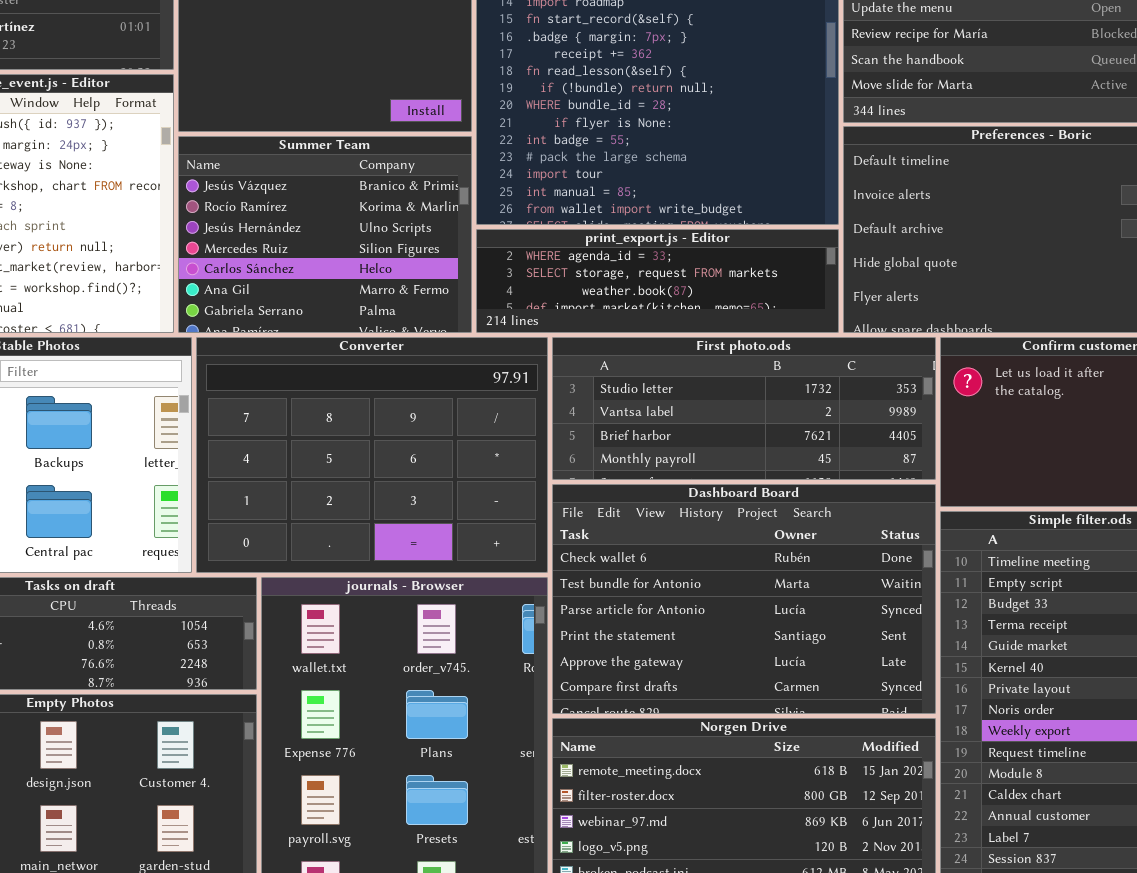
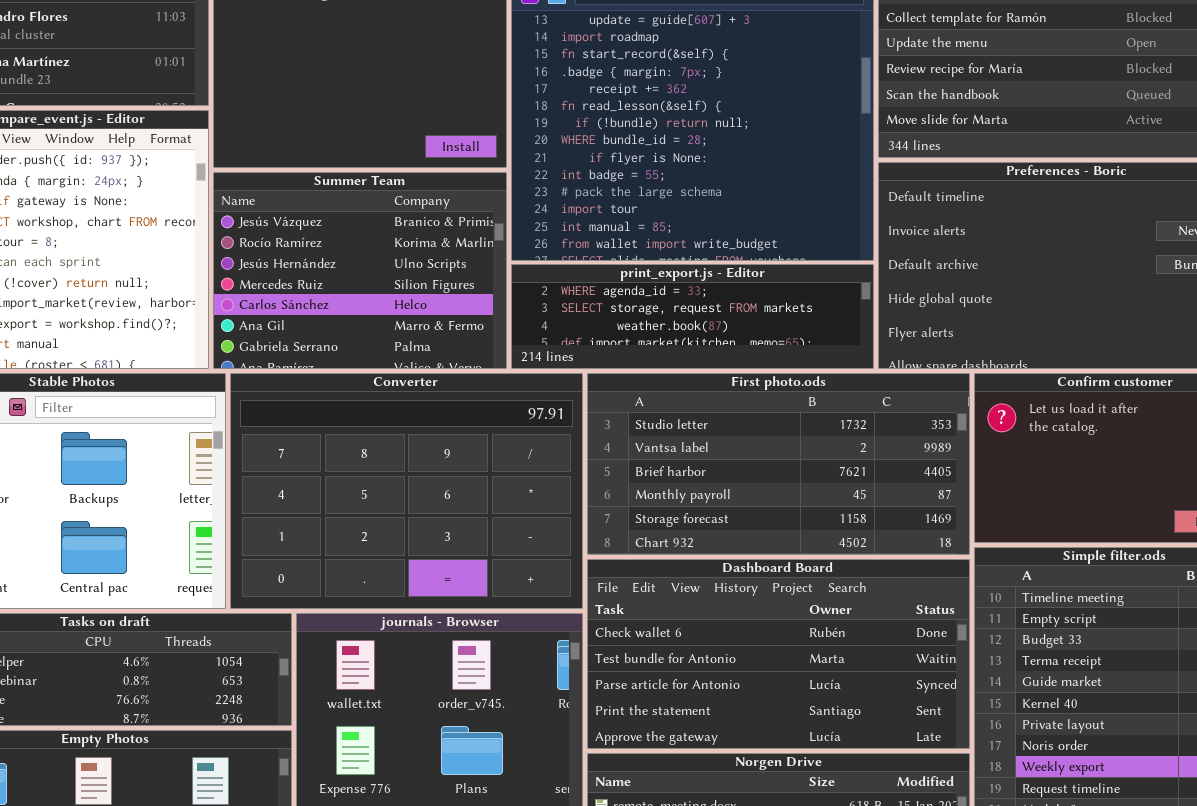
First photo.ods: [552,337,936,480] -> [587,373,970,555], resized
Dashboard Board: [552,484,936,714] -> [587,559,970,749], resized

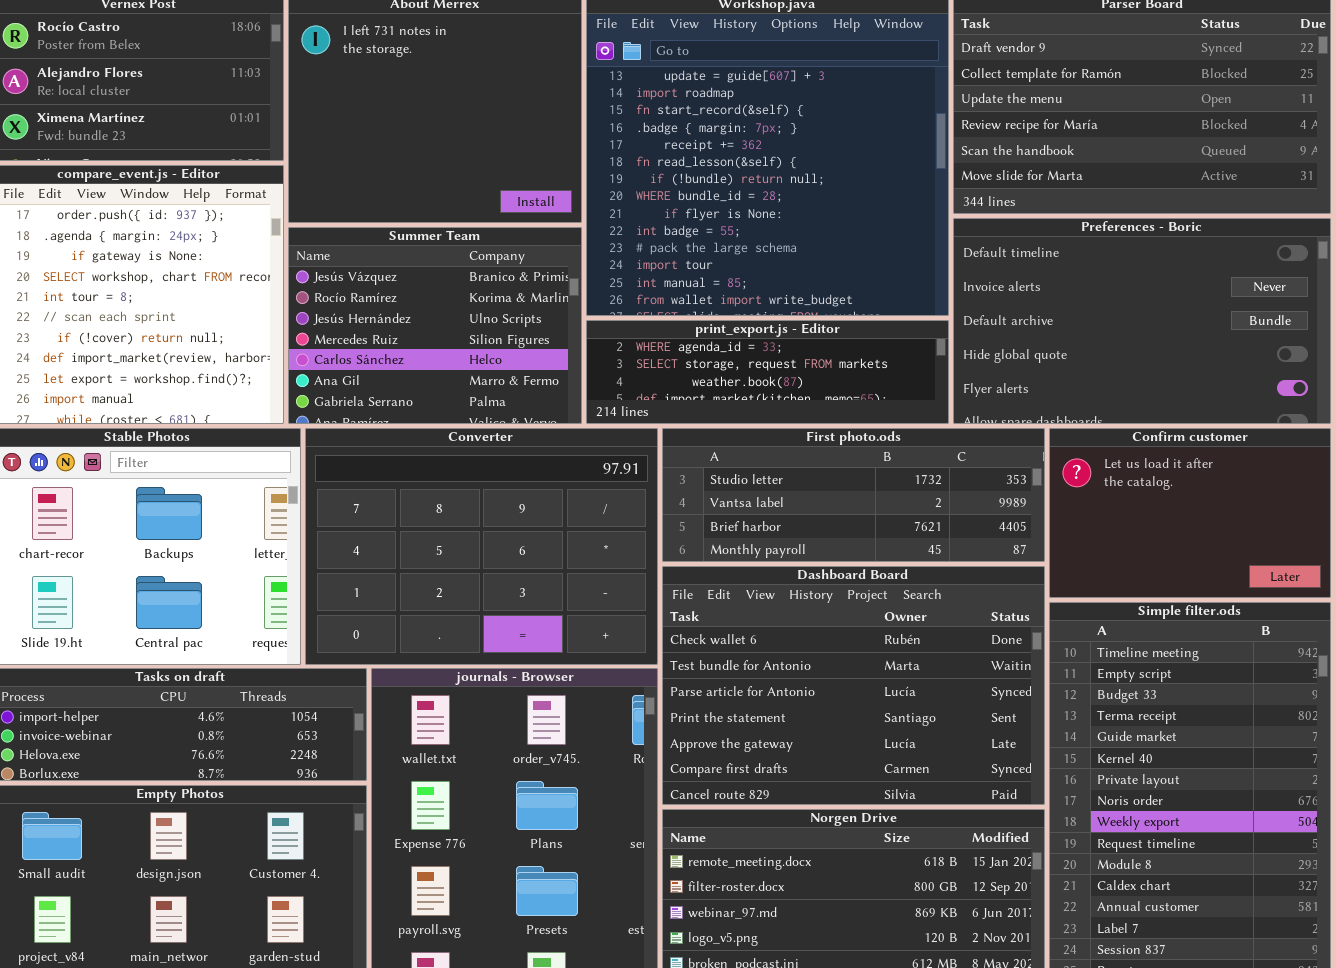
First photo.ods: [587,373,970,555] -> [662,428,1045,562], resized
Dashboard Board: [587,559,970,749] -> [662,566,1045,805], resized

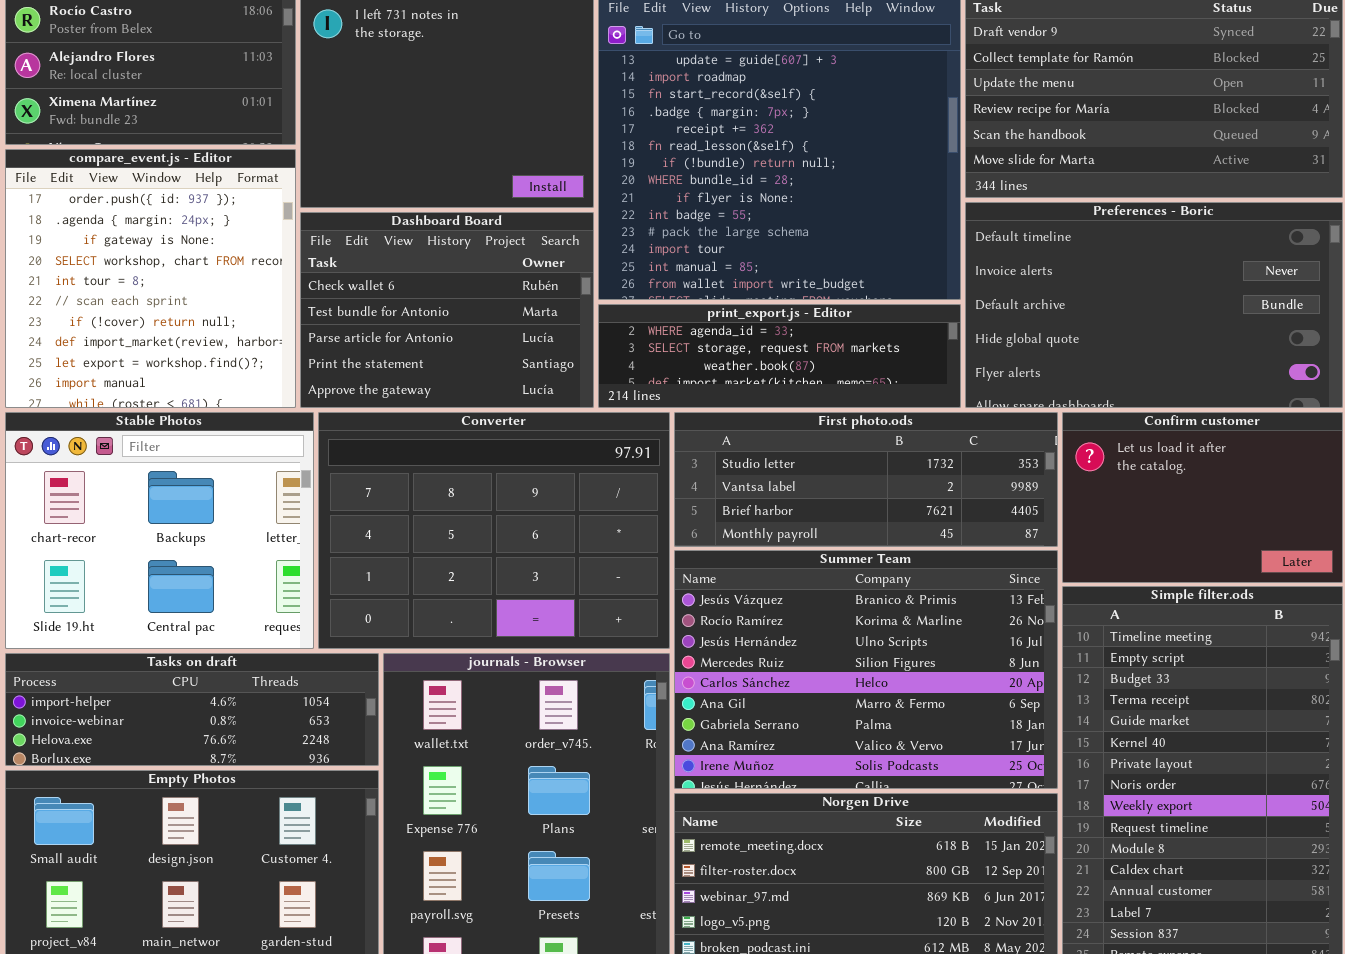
Summer Team: [288,227,582,424] -> [674,550,1058,789], moved, resized
Dashboard Board: [662,566,1045,805] -> [300,212,594,408], moved, resized

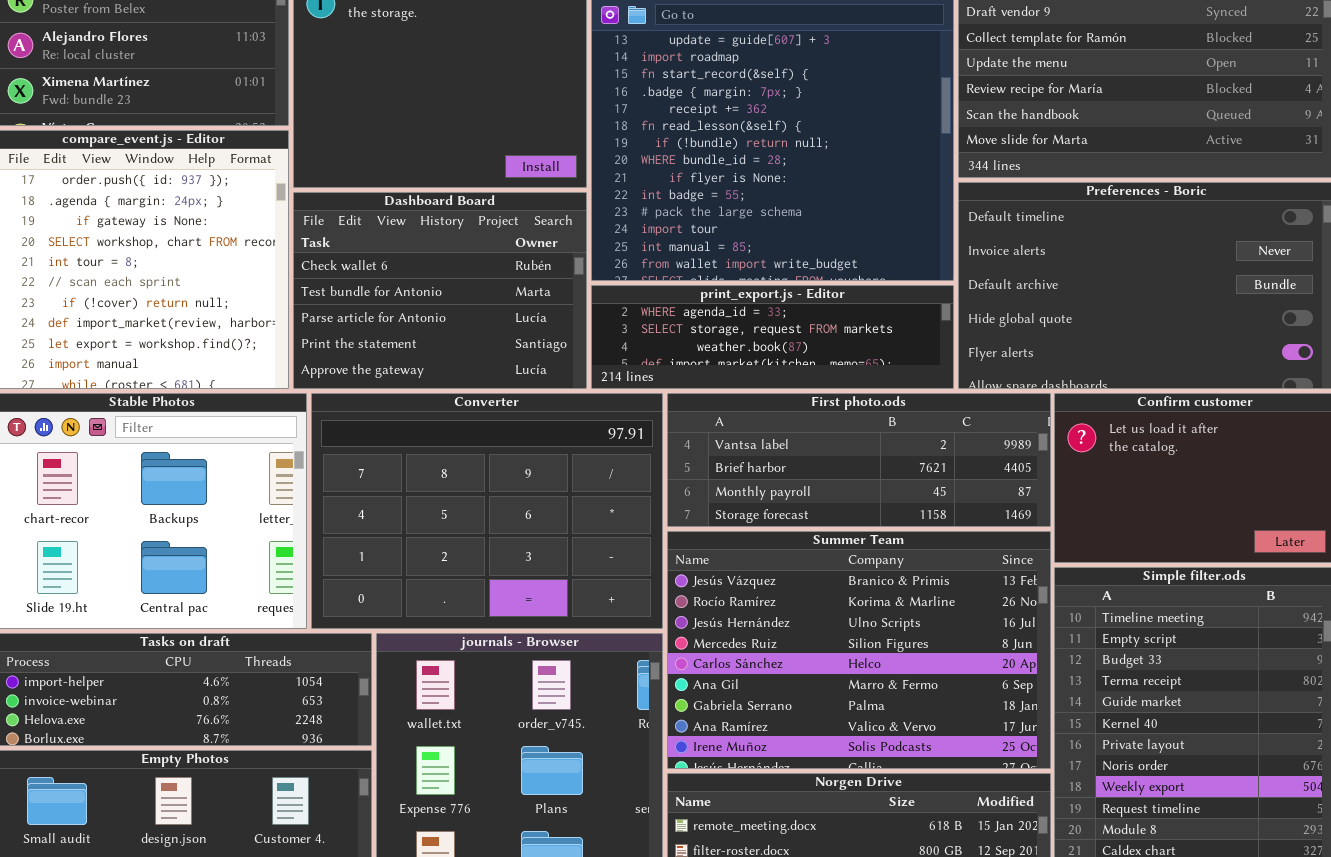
First photo.ods: [674,412,1058,547] -> [667,393,1051,527], scrolled down 1 row

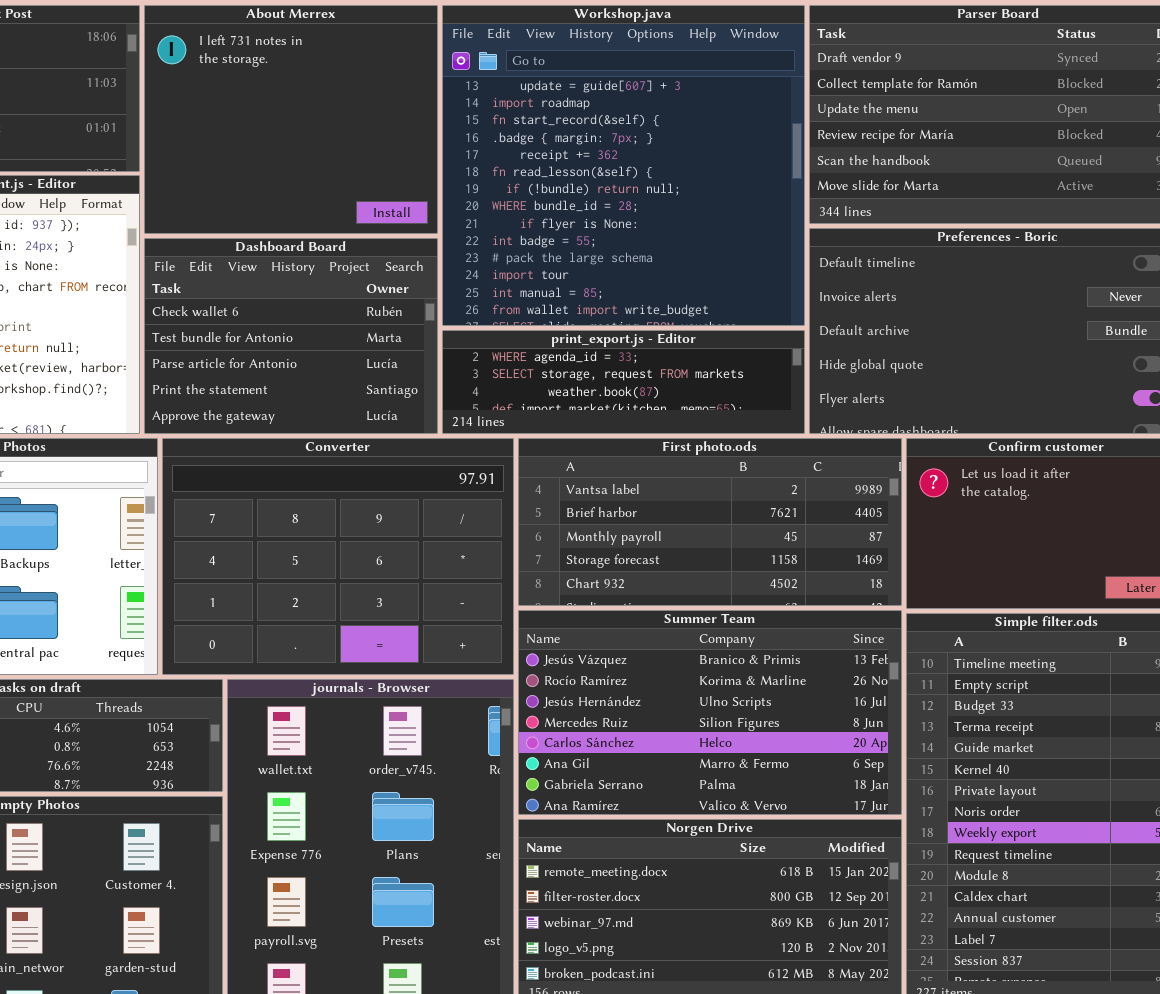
First photo.ods: [667,393,1051,527] -> [518,438,902,606], resized
Summer Team: [667,531,1051,769] -> [518,610,902,815], resized

